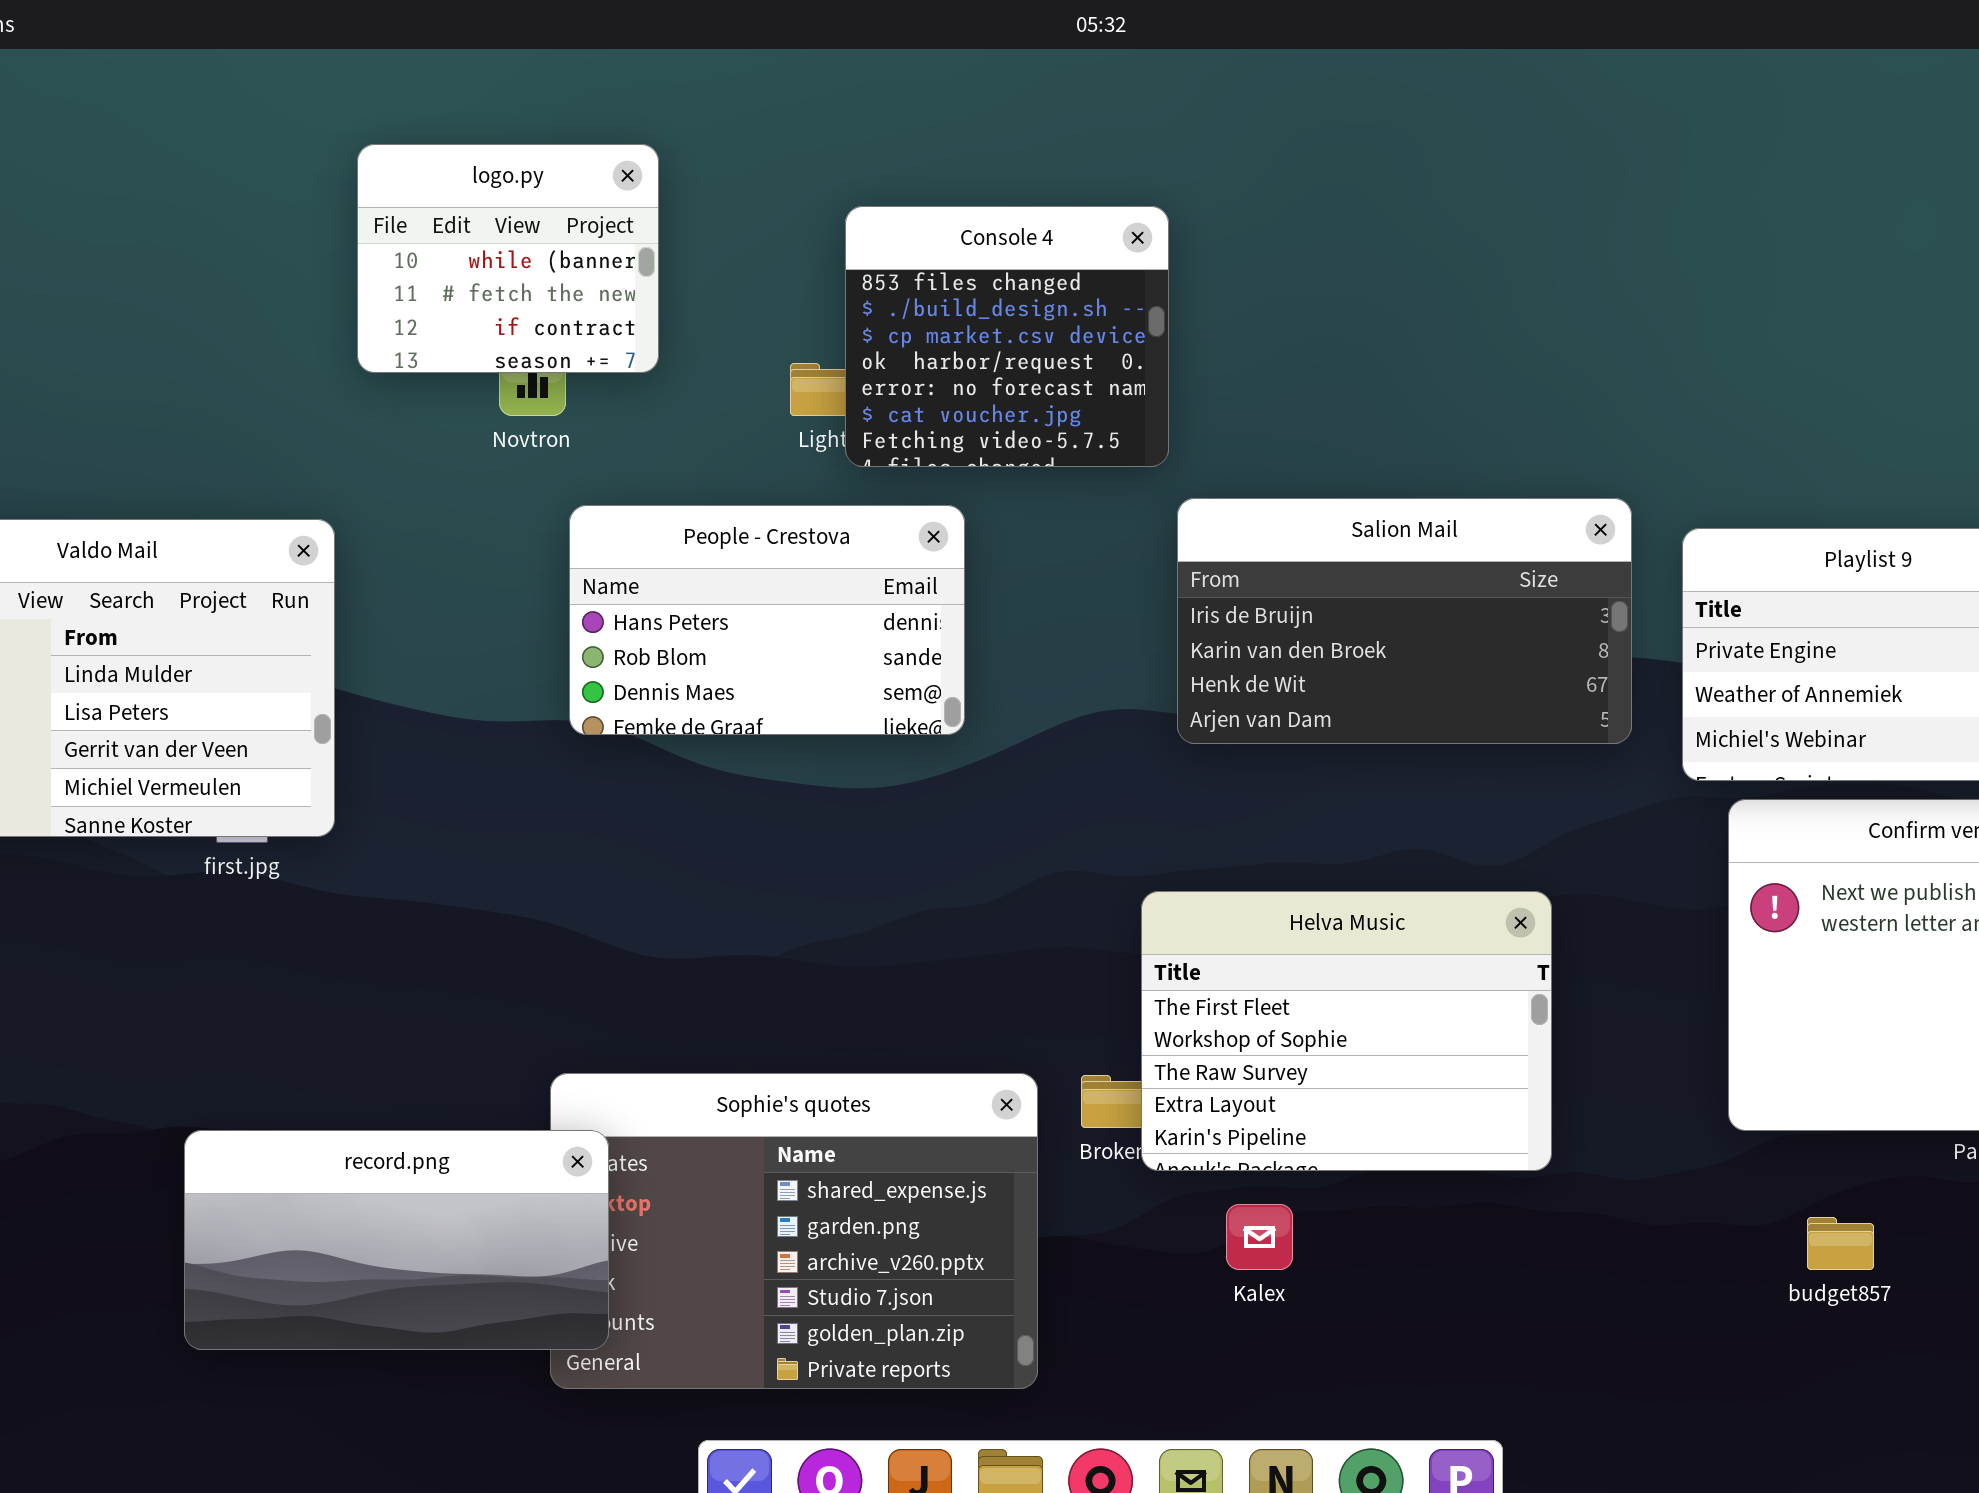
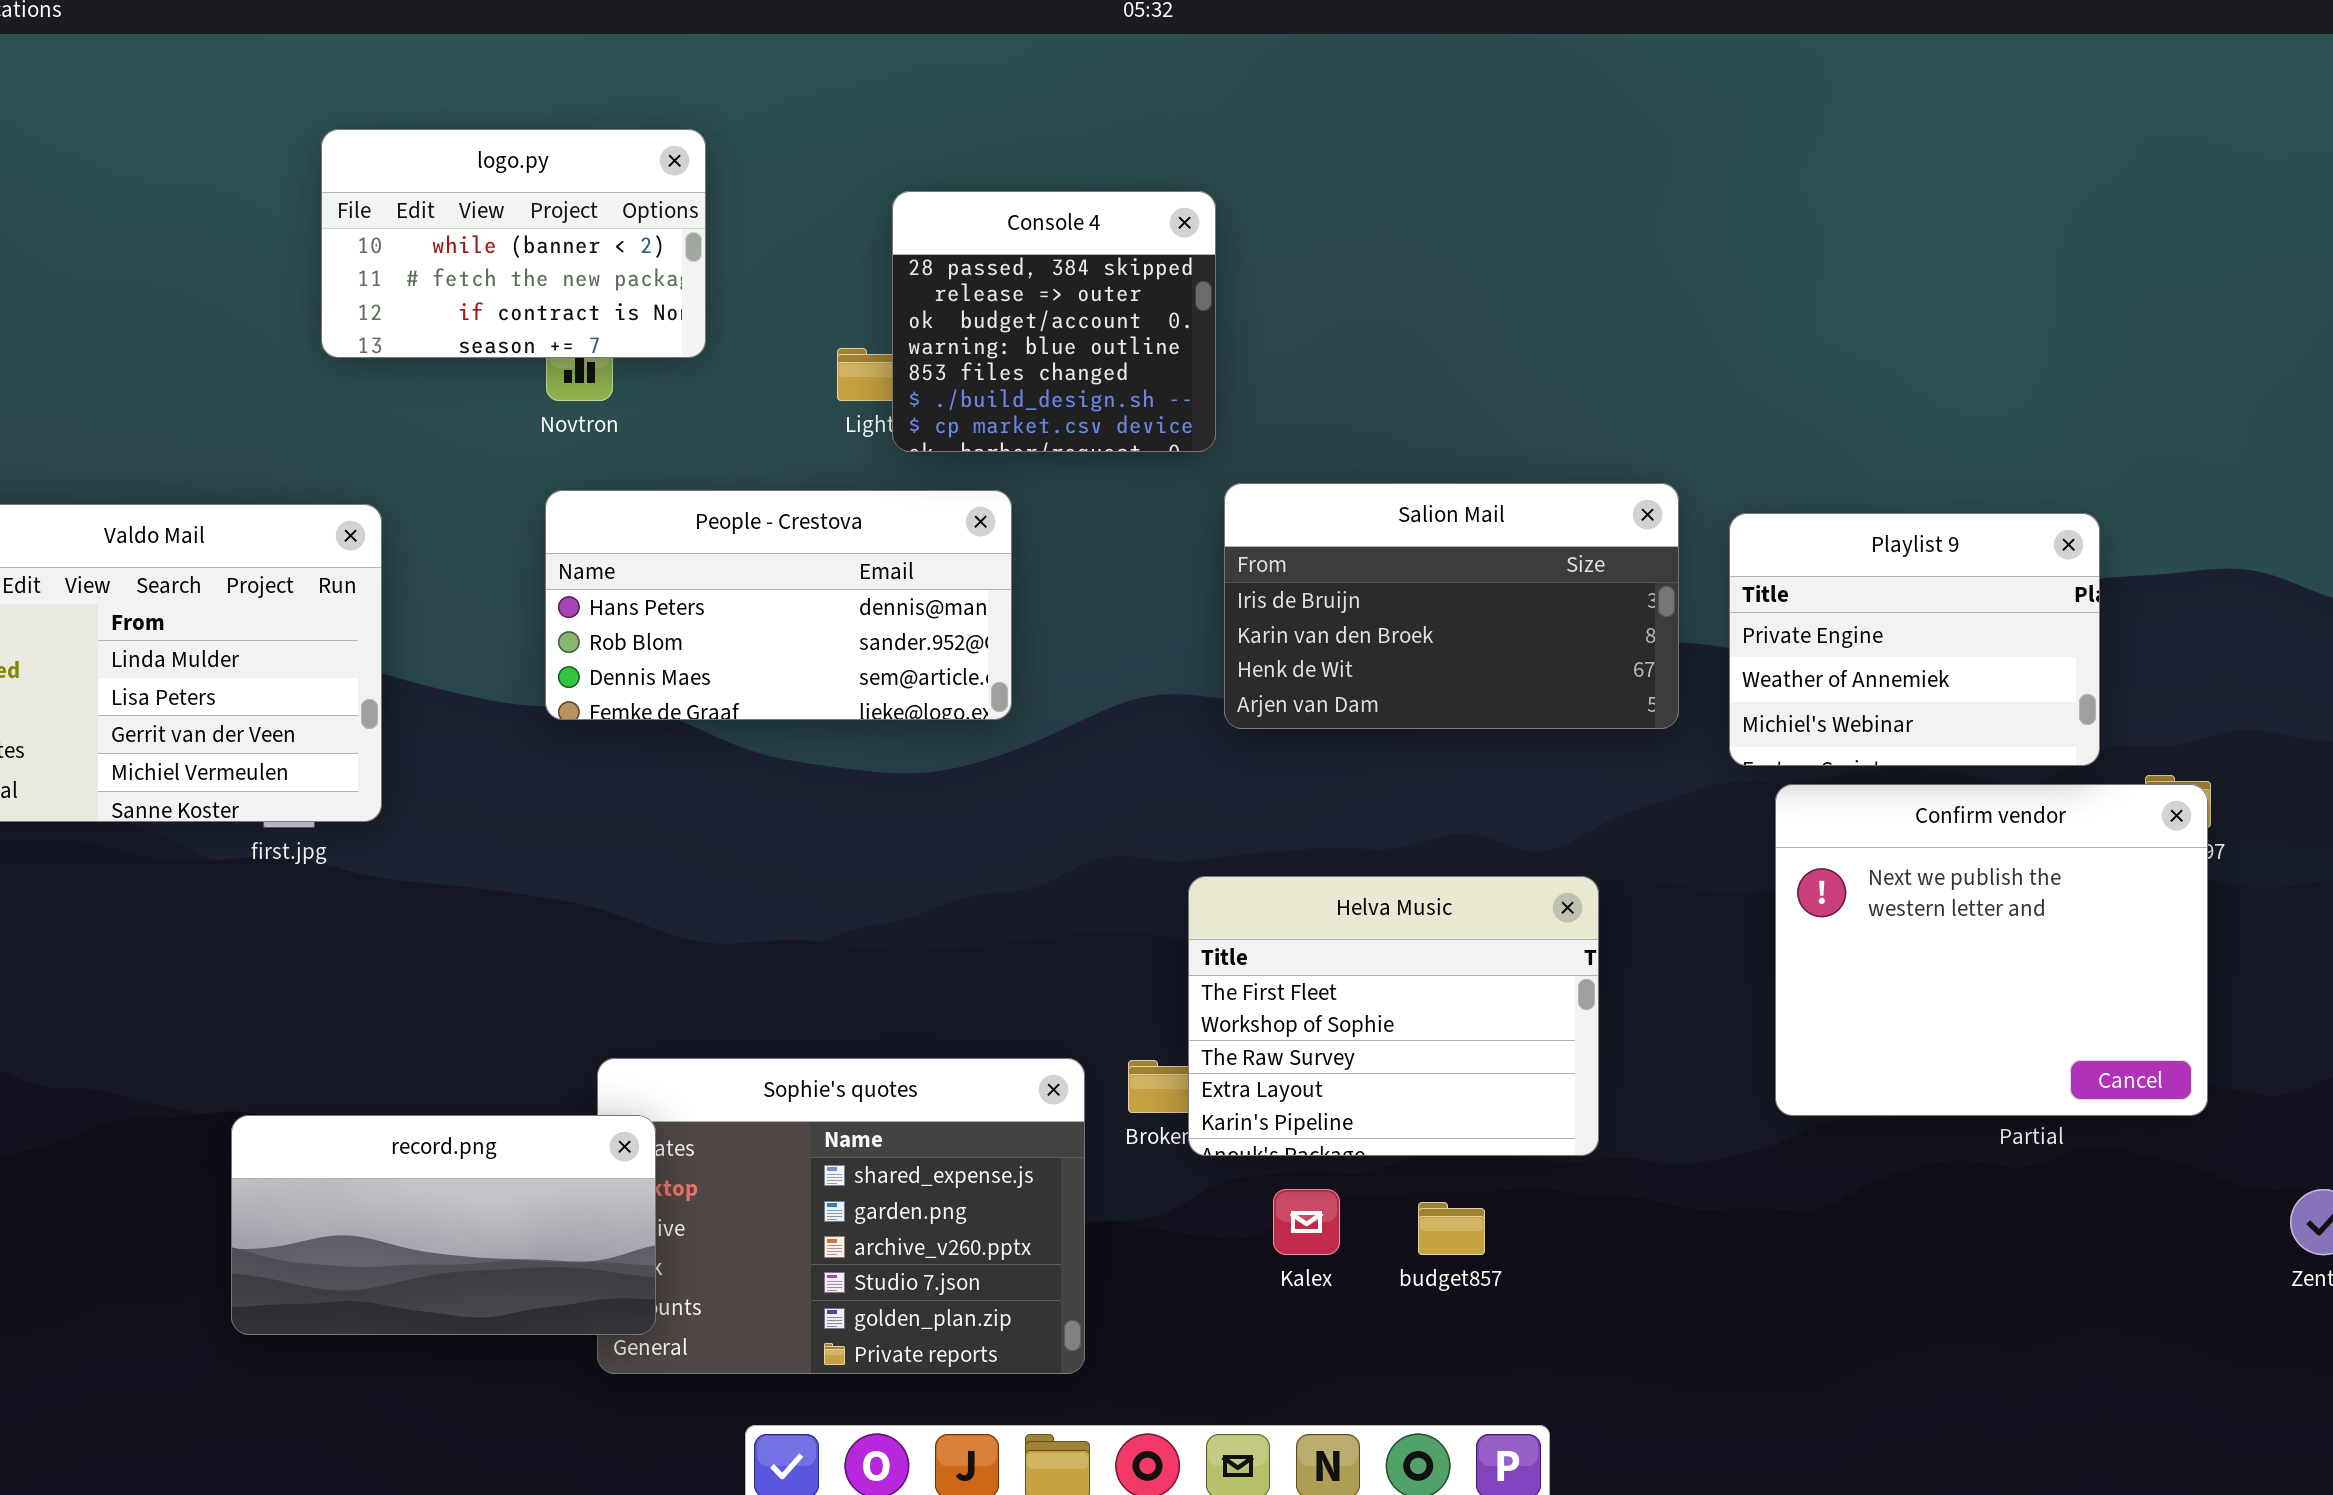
logo.py: [357,144,659,373] -> [321,129,706,358], resized
Console 4: [845,206,1169,467] -> [892,191,1216,452], scrolled up 4 rows
People - Crestova: [569,505,965,735] -> [545,490,1012,720], resized
budget857: [1807,1217,1874,1270] -> [1418,1202,1485,1255], moved

